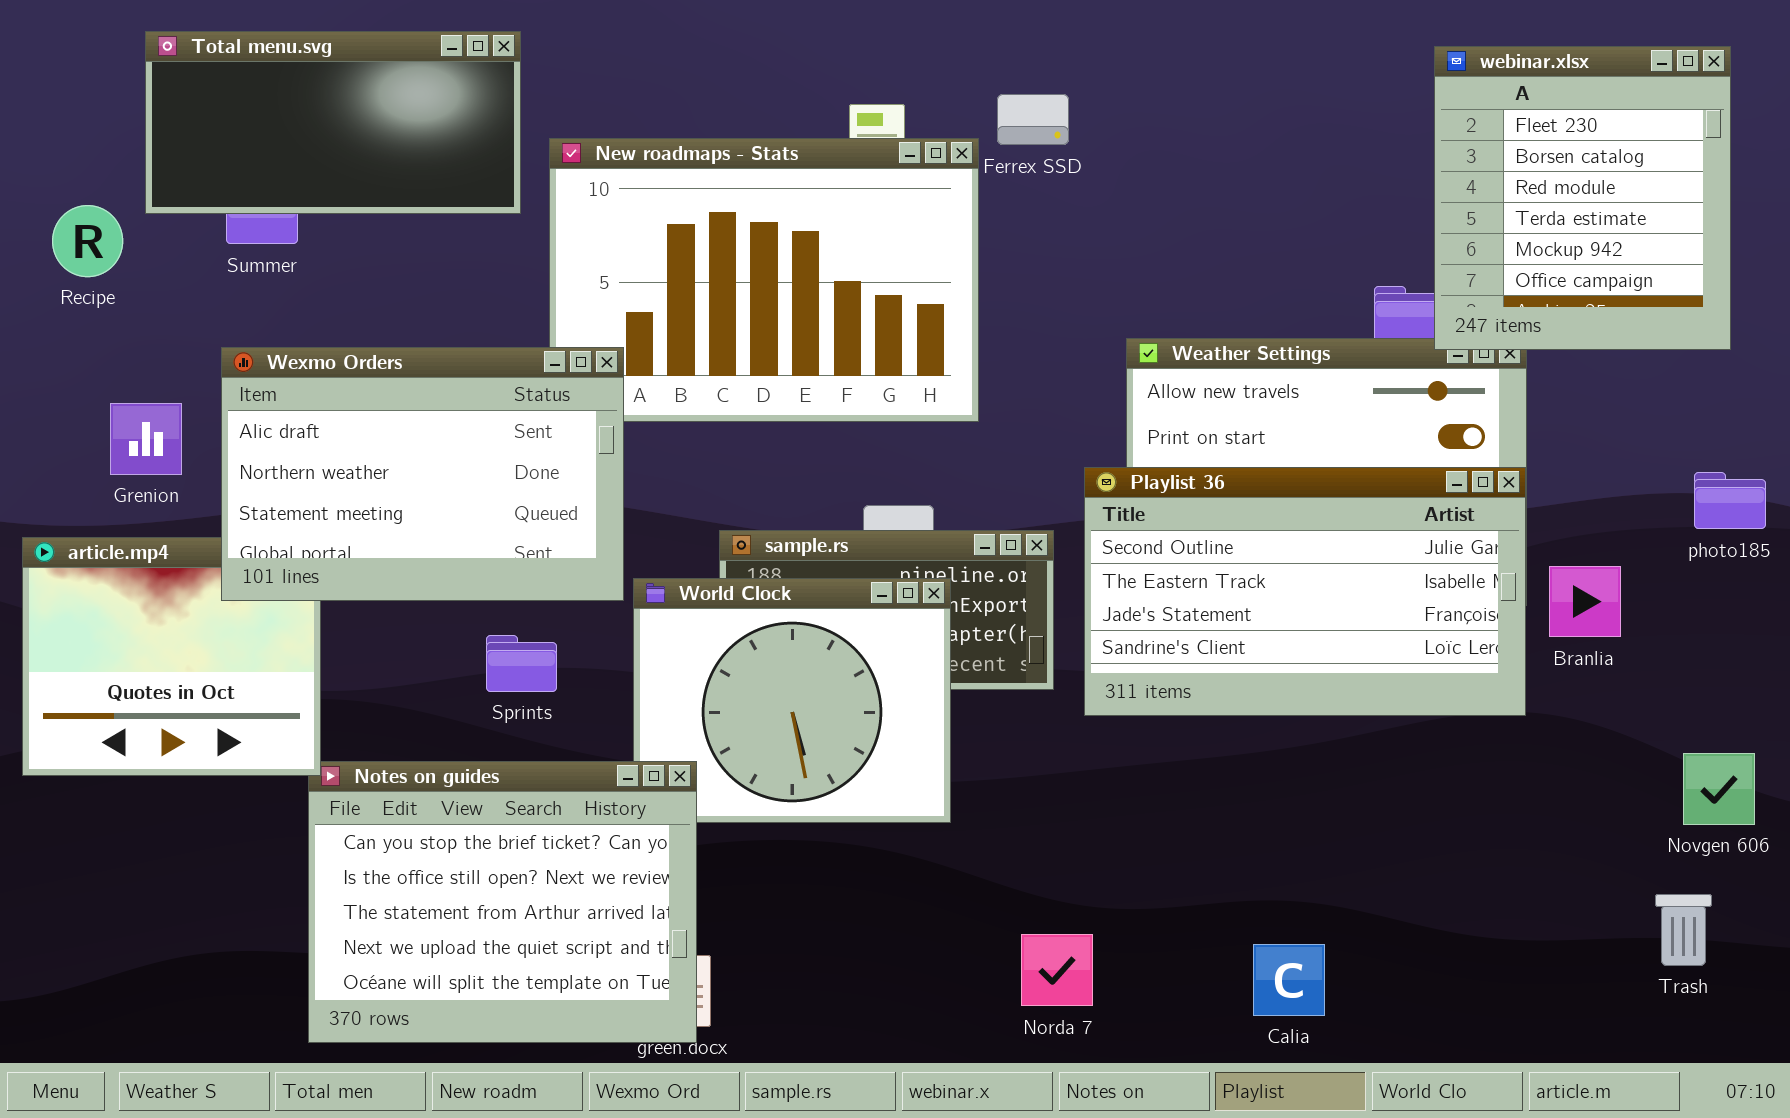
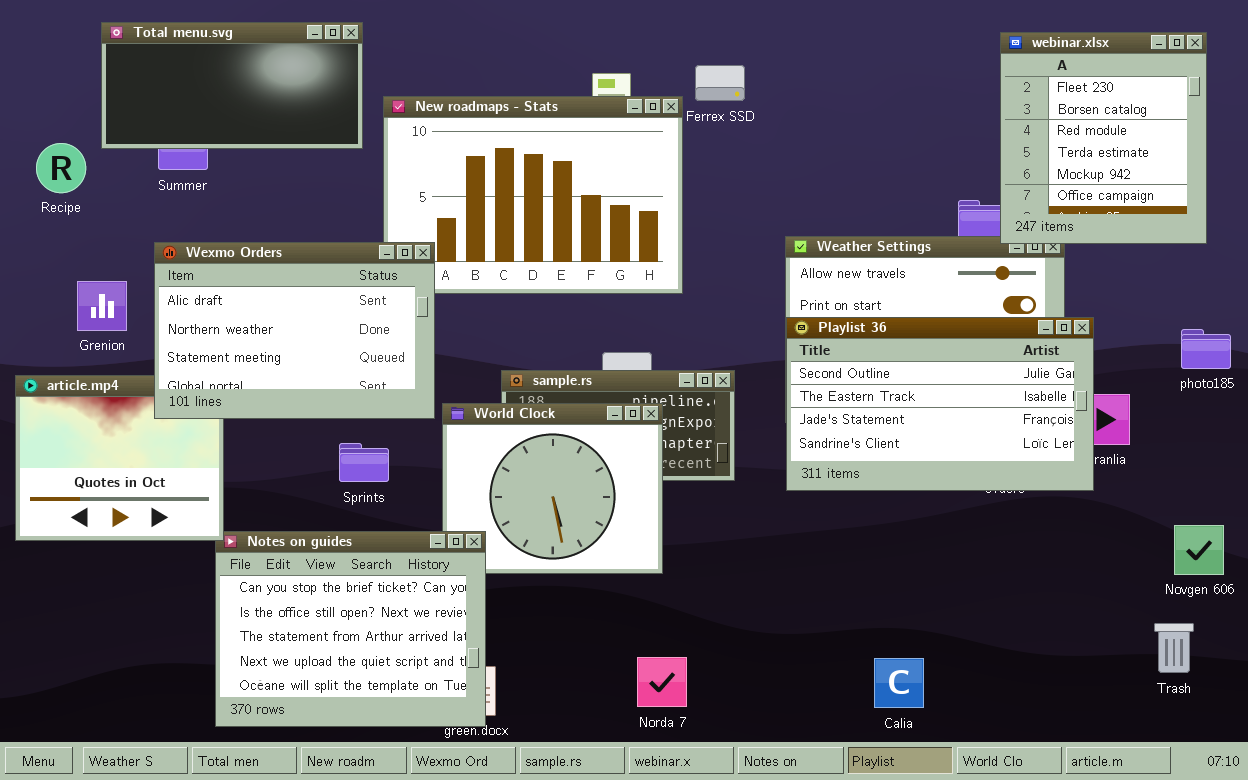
Playlist 36: [1084,467,1526,716] -> [786,317,1094,491], moved
Norda 7: [1021,934,1093,1006] -> [637,657,687,707], moved

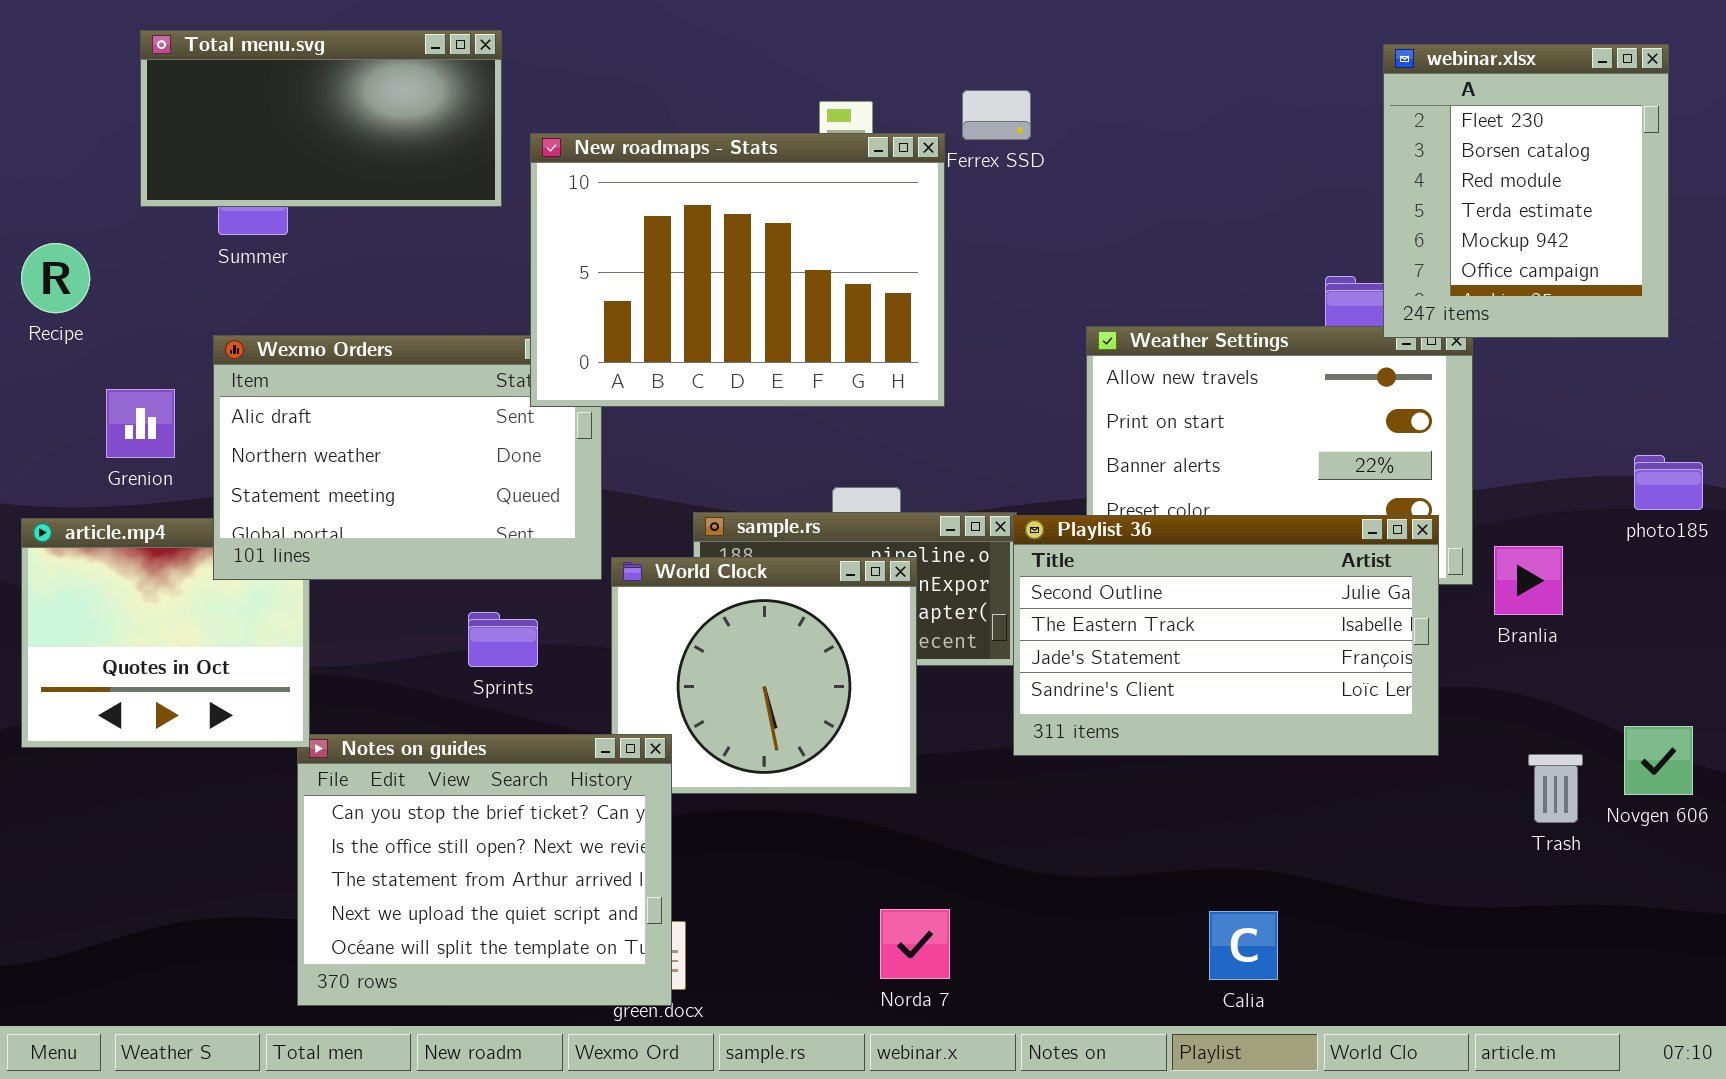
New roadmaps - Stats: [383,96,683,294] -> [530,133,945,407], raised
Recipe: [36,143,86,193] -> [21,243,90,313], moved
Playlist 36: [786,317,1094,491] -> [1013,515,1439,756], moved
Trash: [1154,623,1194,673] -> [1528,754,1583,823], moved

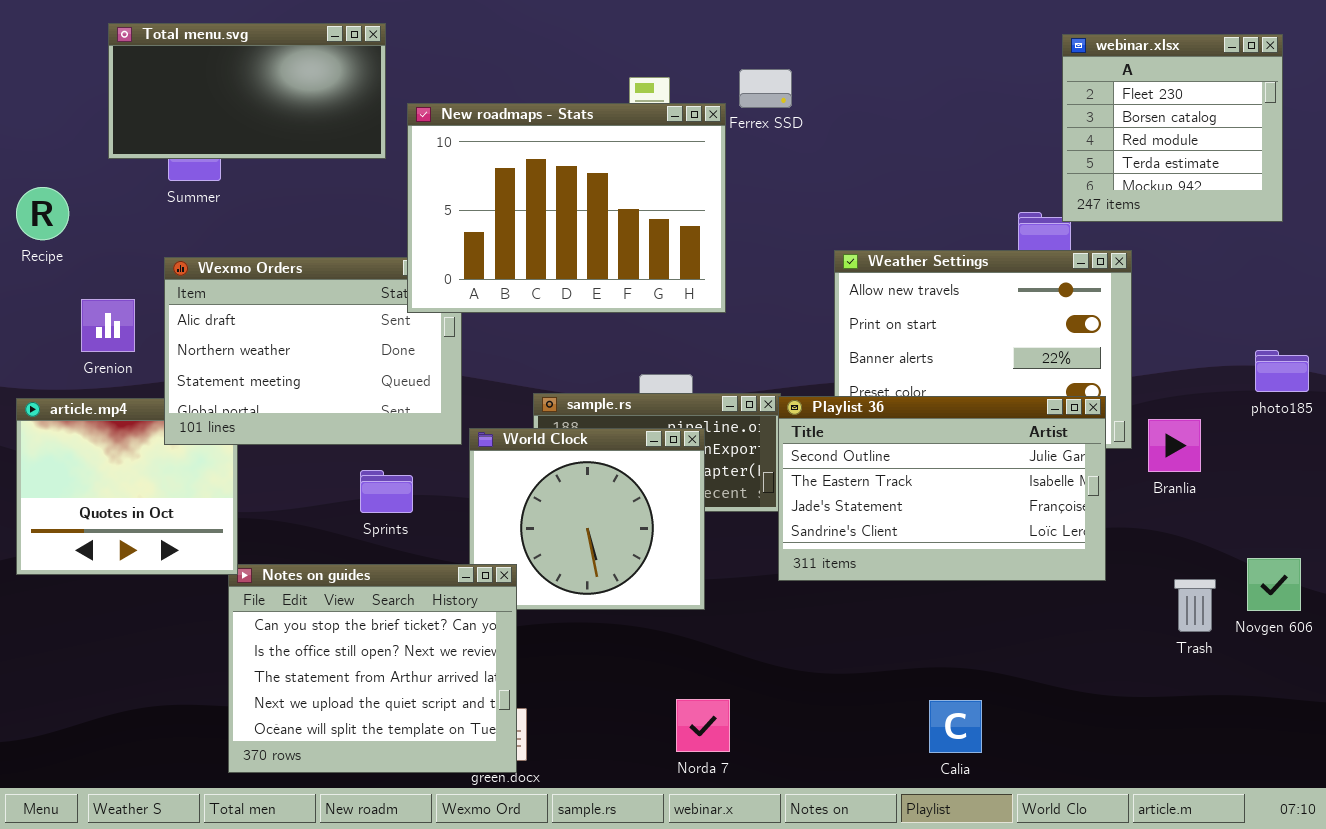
webinar.xlsx: [1383,44,1669,338] -> [1062,34,1283,222], resized

